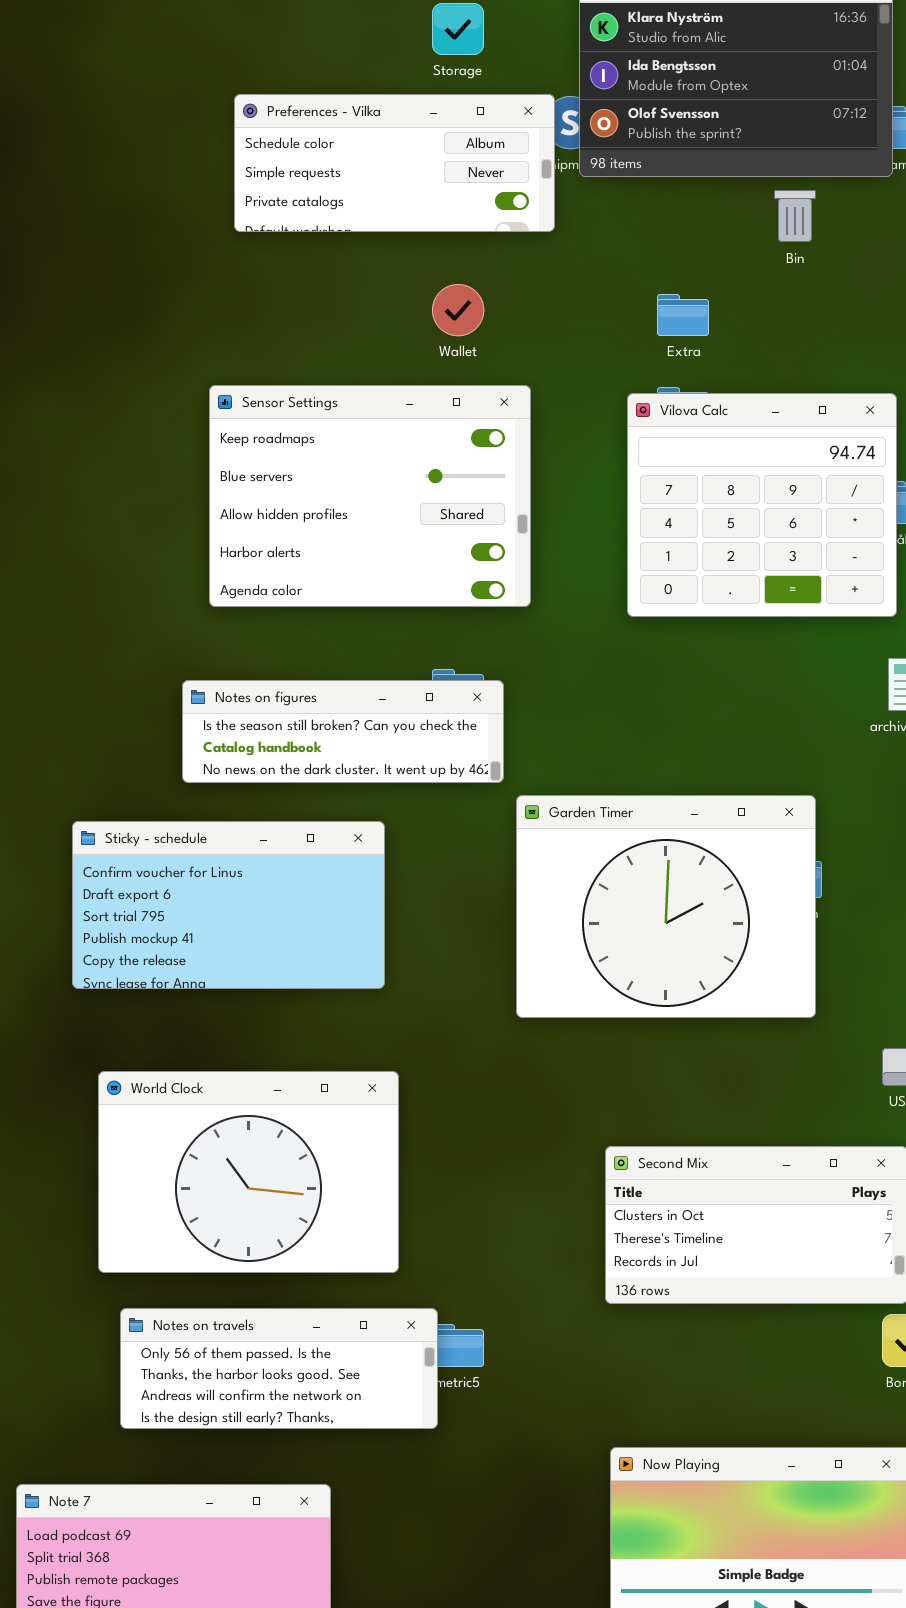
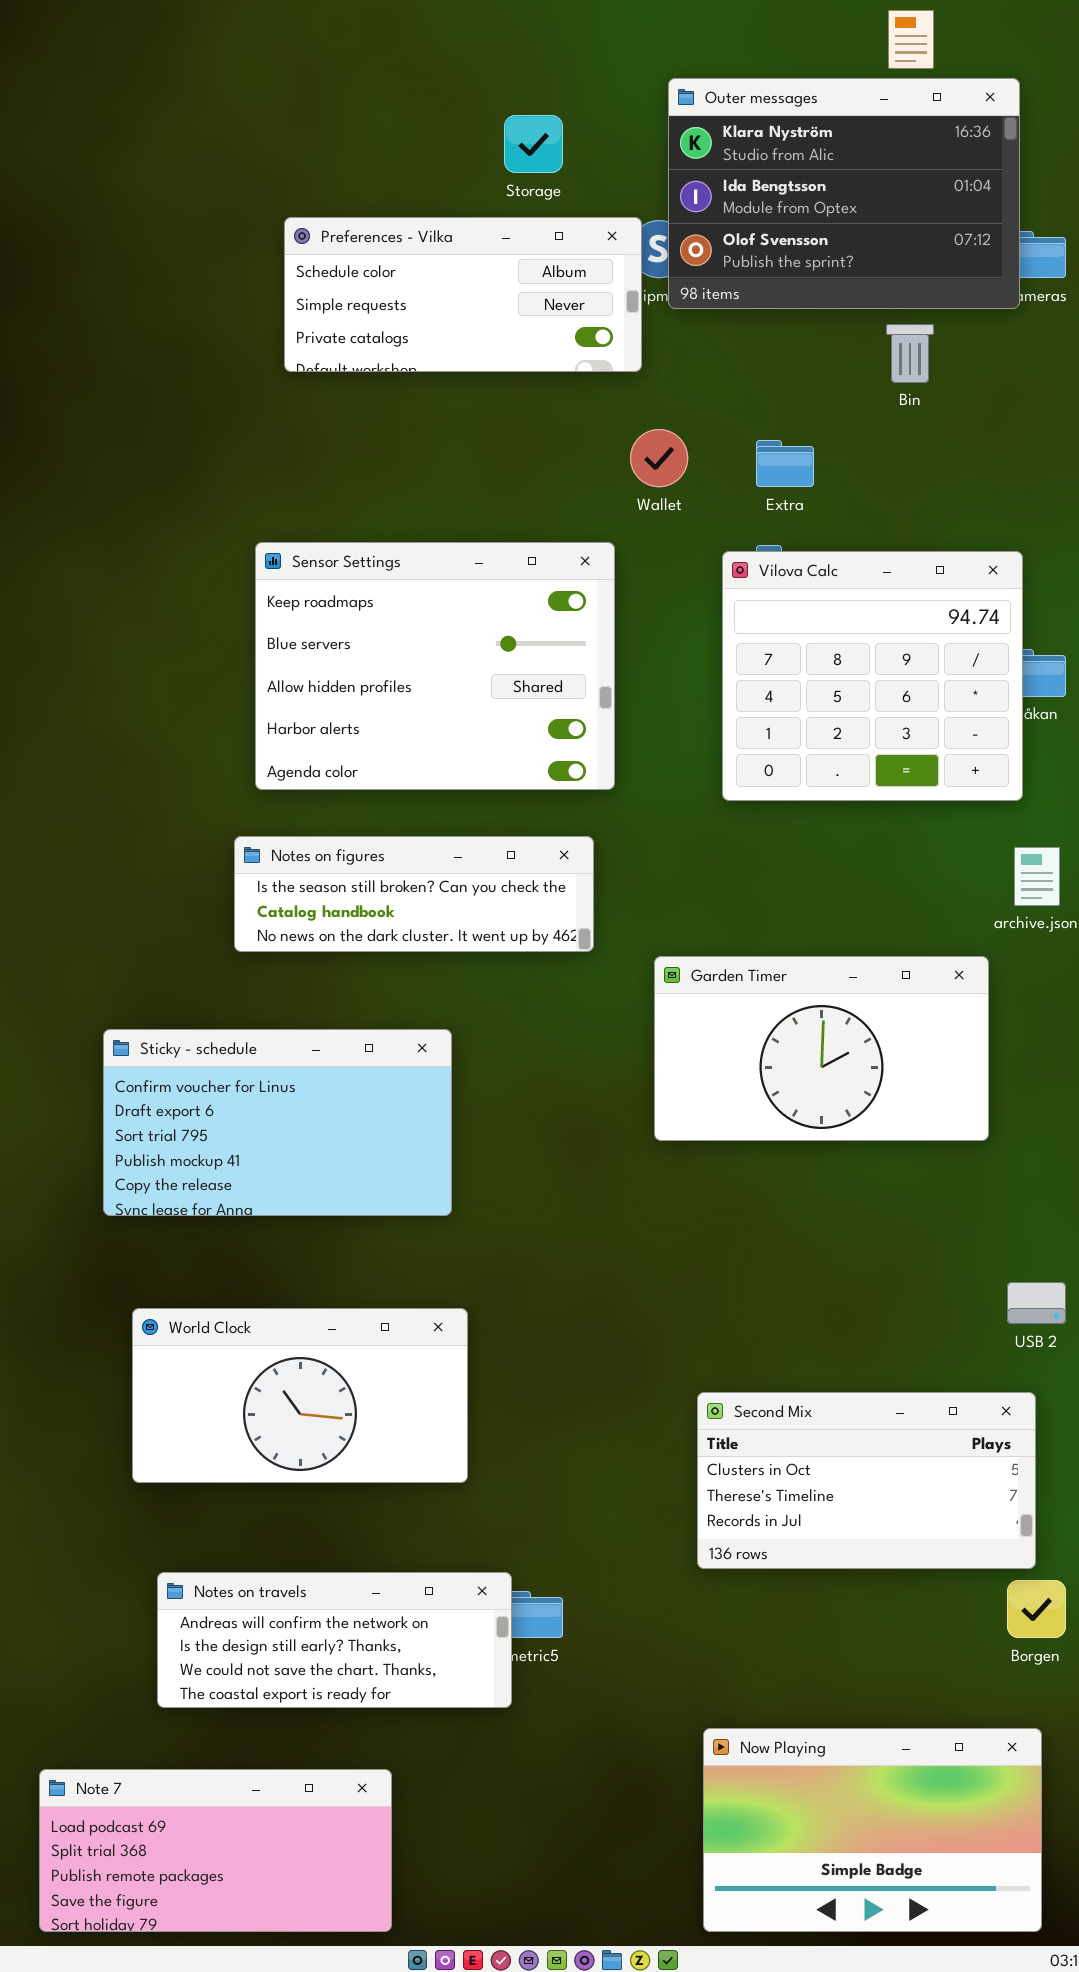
Wallet: [432,284,484,336] -> [630,429,688,487], moved
Notes on figures: [182,680,504,783] -> [234,836,594,952], moved
Garden Timer: [516,795,816,1018] -> [654,956,989,1141], moved, resized
World Clock: [98,1071,399,1273] -> [132,1308,468,1483], resized
Notes on travels: [120,1308,438,1429] -> [157,1572,512,1708], scrolled down 2 rows

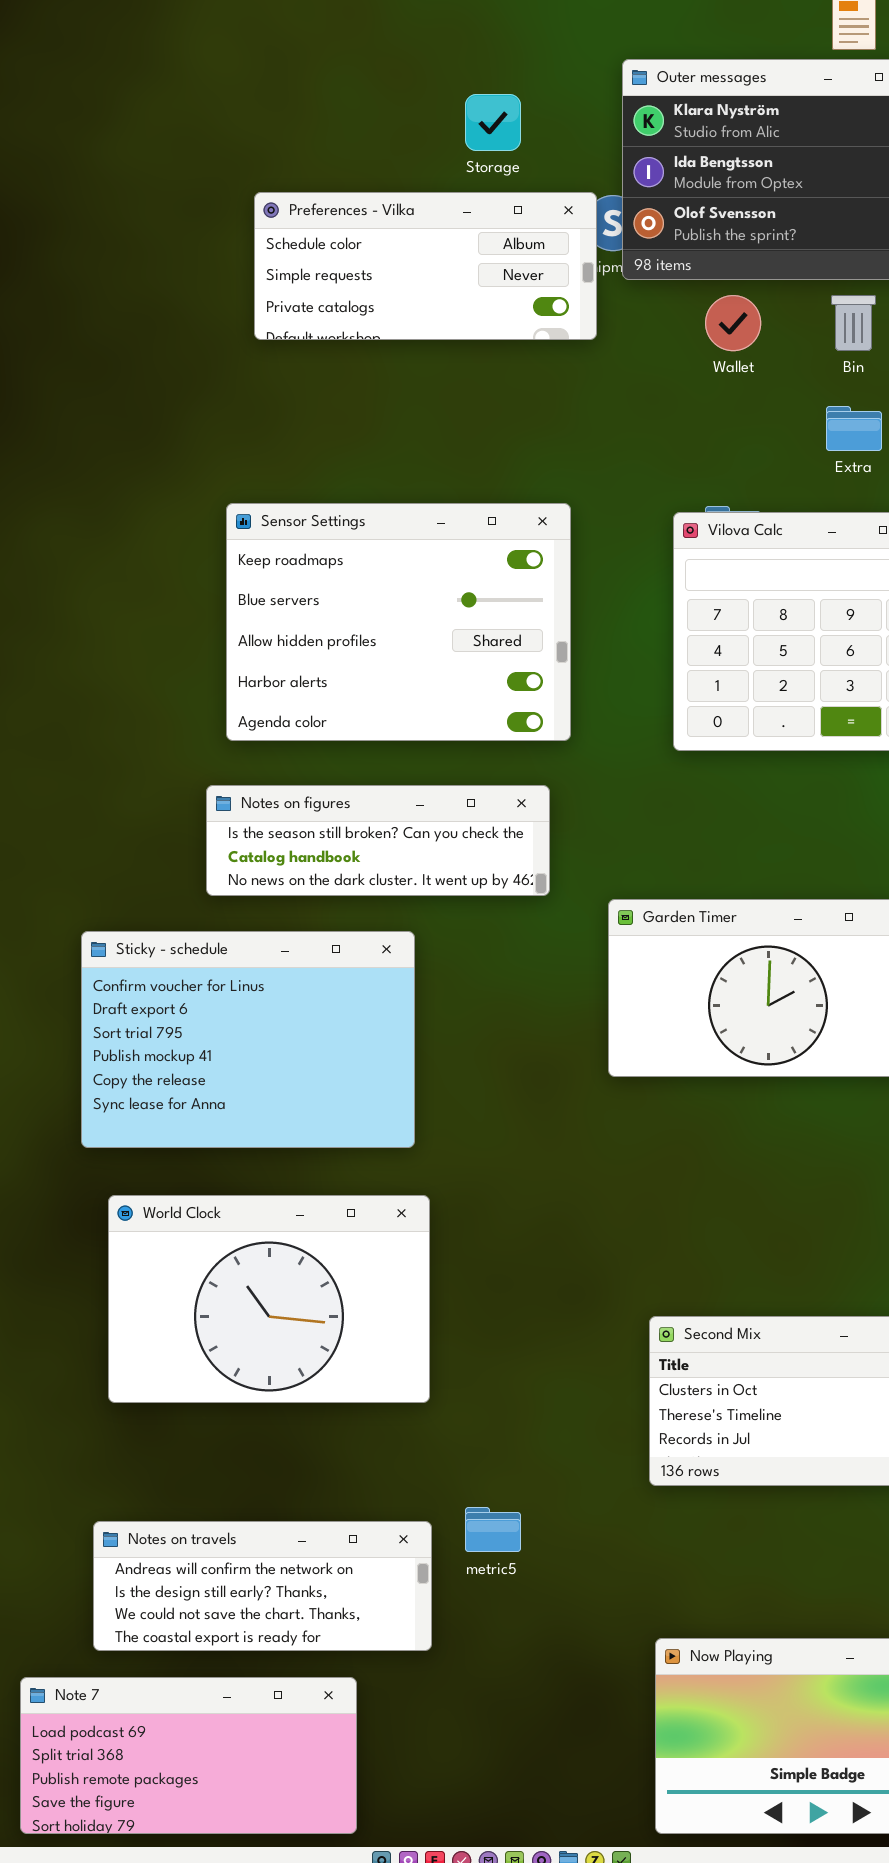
Wallet: [630,429,688,487] -> [705,295,761,351], moved
Extra: [756,440,814,487] -> [826,406,882,451], moved
Sticky - schedule: [103,1029,452,1216] -> [81,931,415,1148], resized
World Clock: [132,1308,468,1483] -> [108,1195,430,1403], resized
Notes on travels: [157,1572,512,1708] -> [93,1521,432,1651], moved

